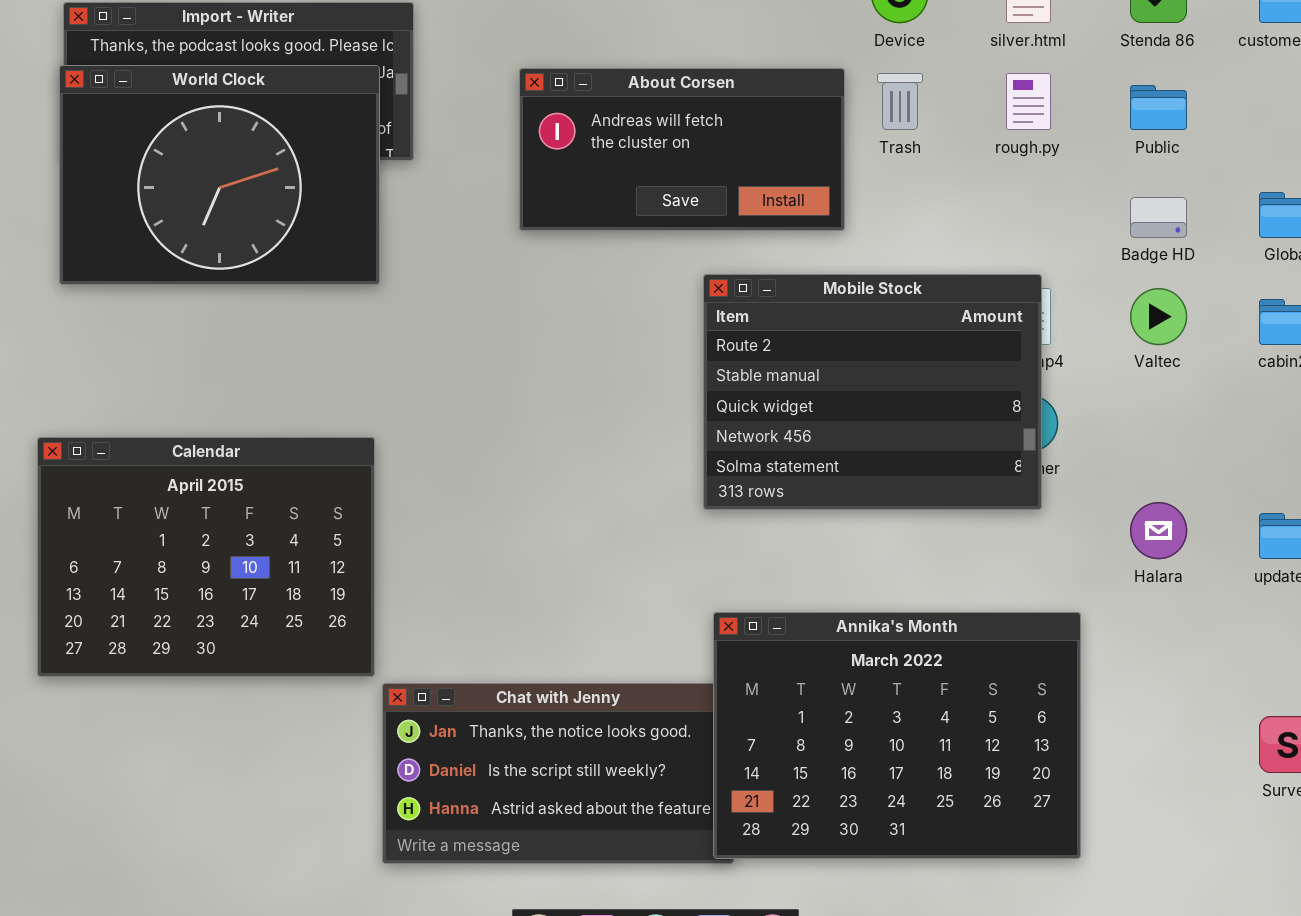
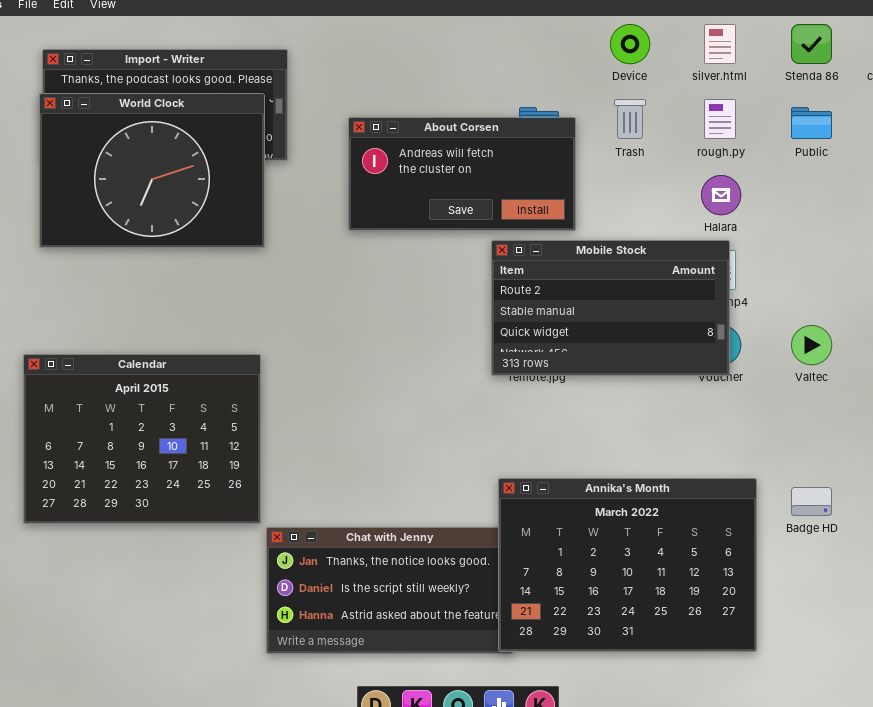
About Corsen: [519,68,845,231] -> [348,117,576,231], moved
Badge HD: [1130,197,1187,238] -> [791,487,832,516], moved
Mobile Stock: [703,274,1042,510] -> [491,240,730,376], resized
Valtec: [1130,288,1187,345] -> [791,325,832,365], moved
Halara: [1130,502,1187,559] -> [701,175,741,215], moved

